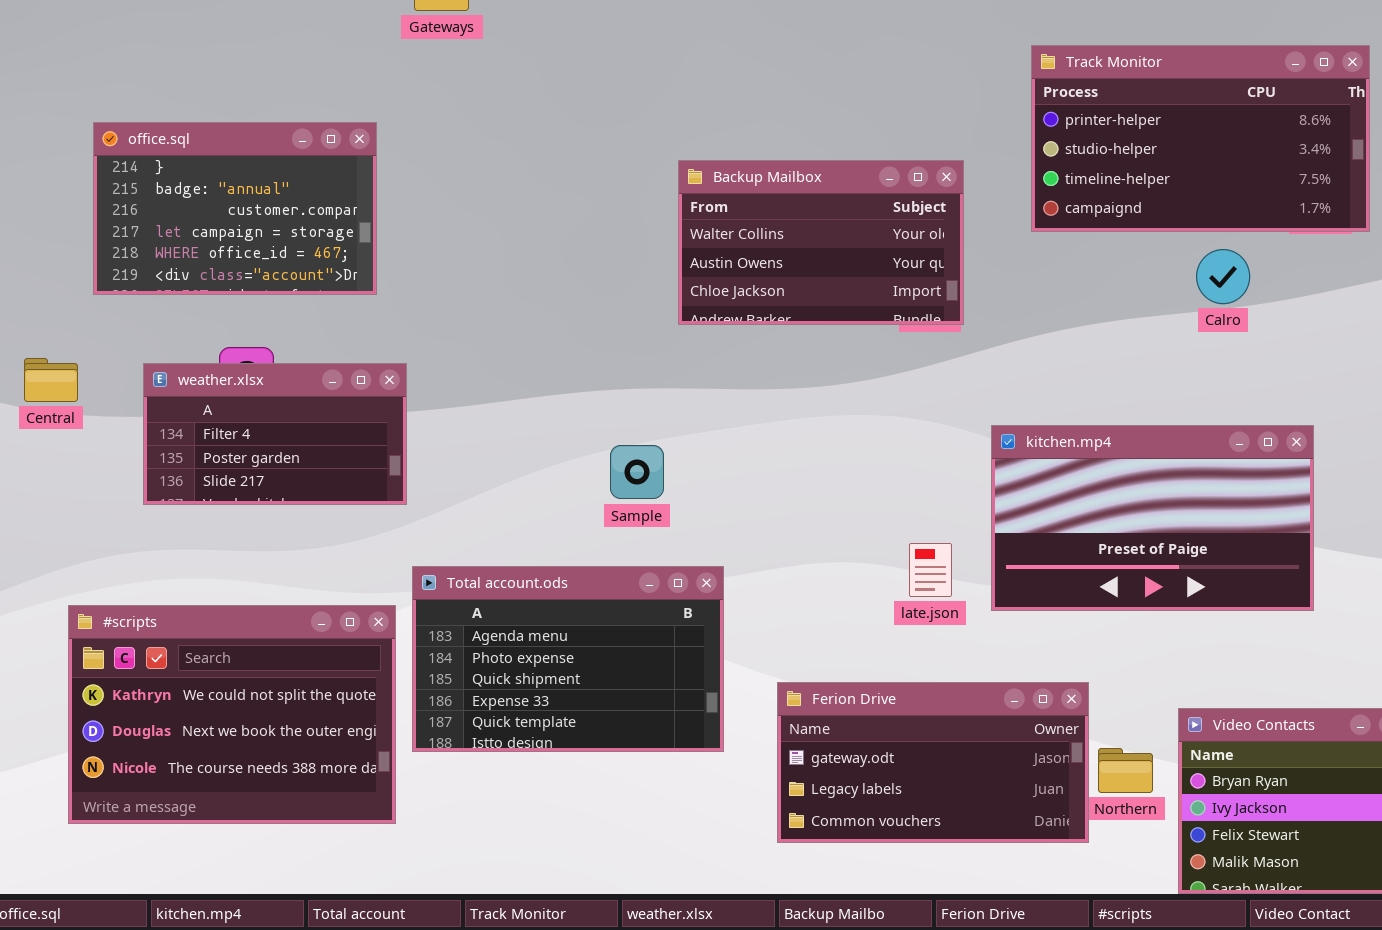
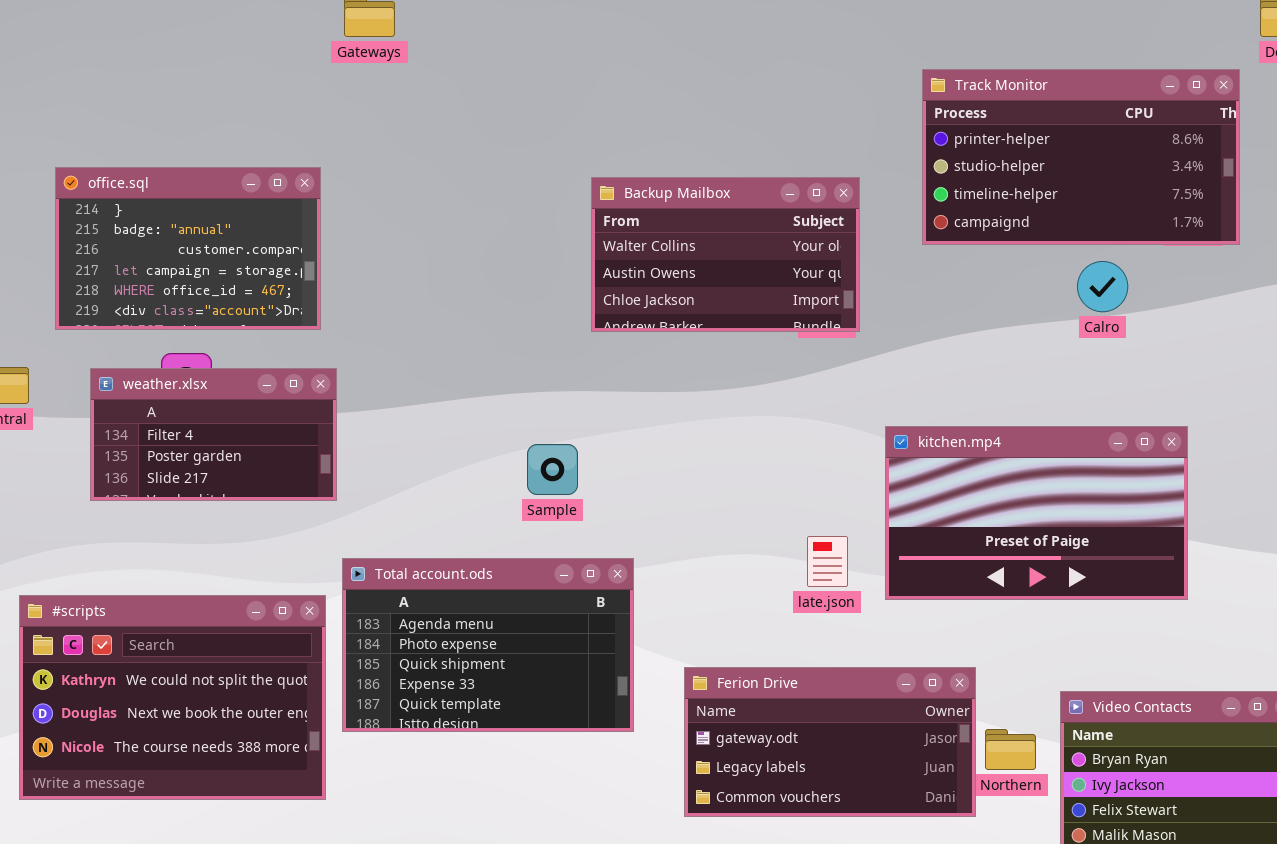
office.sql: [93,122,377,295] -> [55,167,321,330], moved

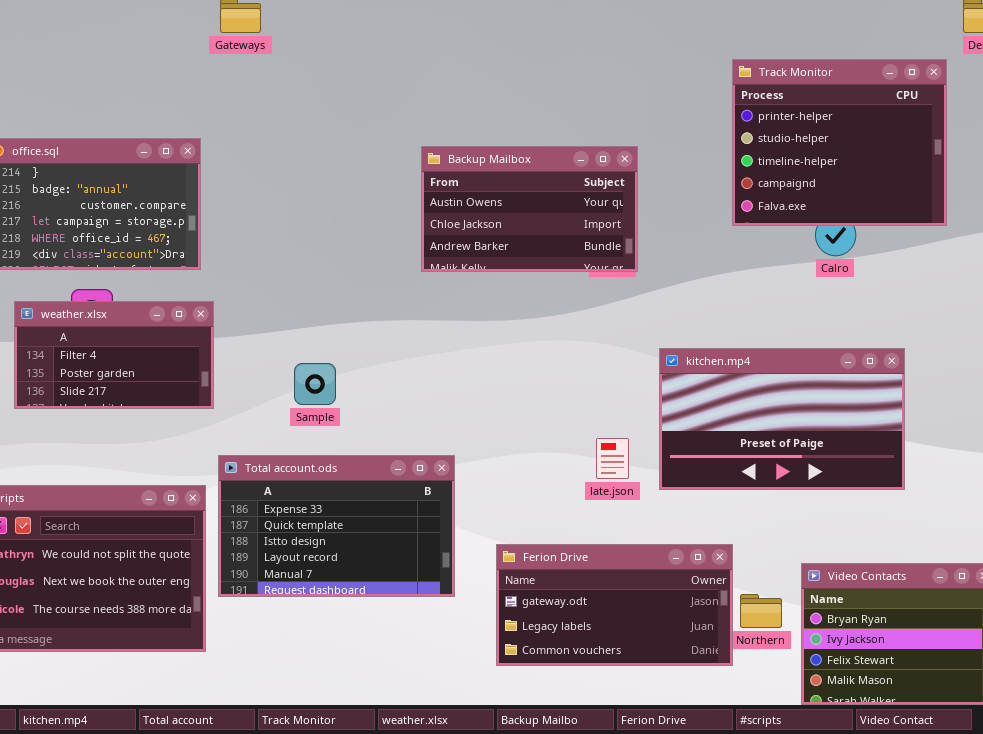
Track Monitor: [922,69,1240,245] -> [732,59,947,226], resized
Backup Mailbox: [591,177,860,332] -> [421,146,638,272], scrolled down 1 row
Sample: [527,444,578,495] -> [294,363,336,405], moved
Total account.ods: [342,558,634,732] -> [218,455,455,597], scrolled down 3 rows

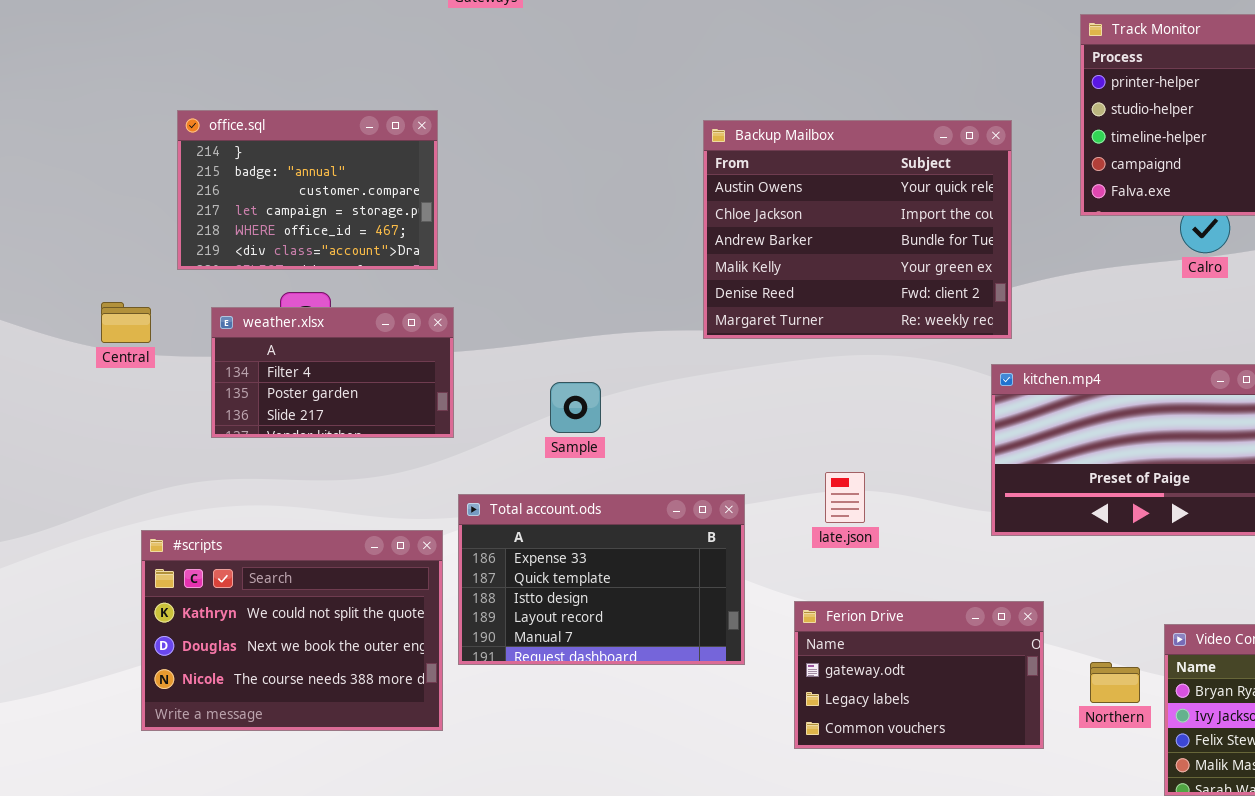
Backup Mailbox: [421,146,638,272] -> [703,120,1012,339], resized
late.json: [596,438,629,479] -> [825,472,865,523], moved
Ferion Drive: [496,544,733,666] -> [794,601,1044,749], resized

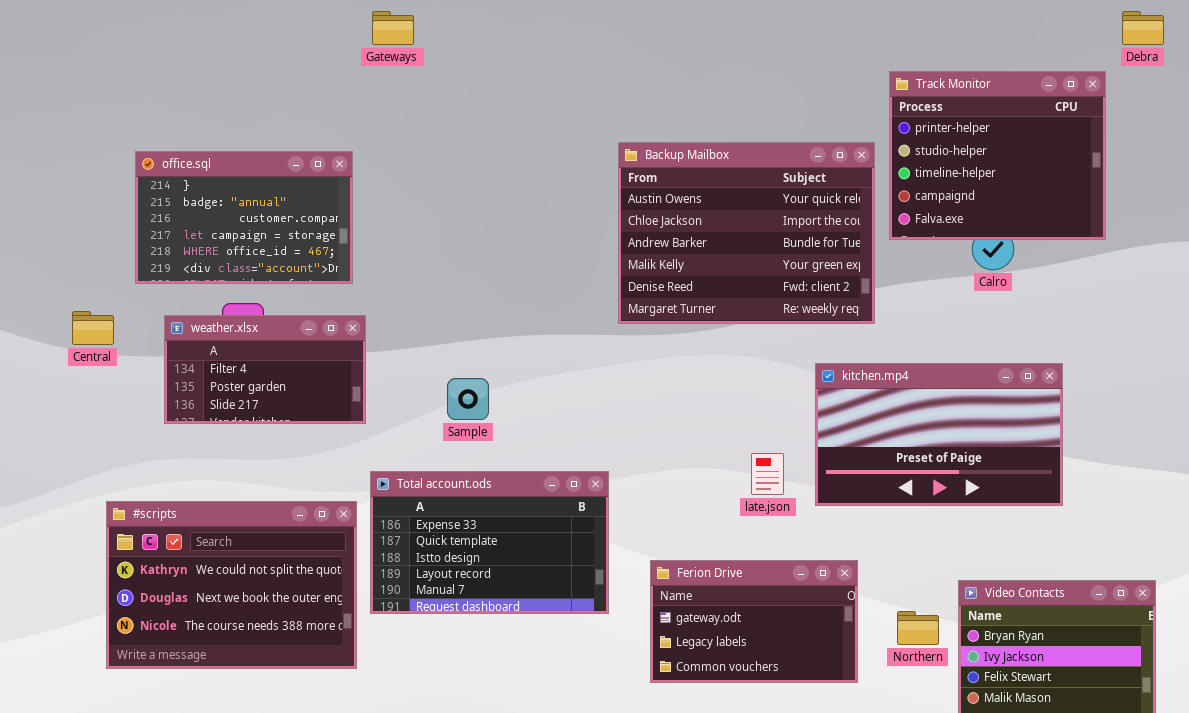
Backup Mailbox: [703,120,1012,339] -> [618,142,875,324], moved
late.json: [825,472,865,523] -> [751,453,784,495], moved

